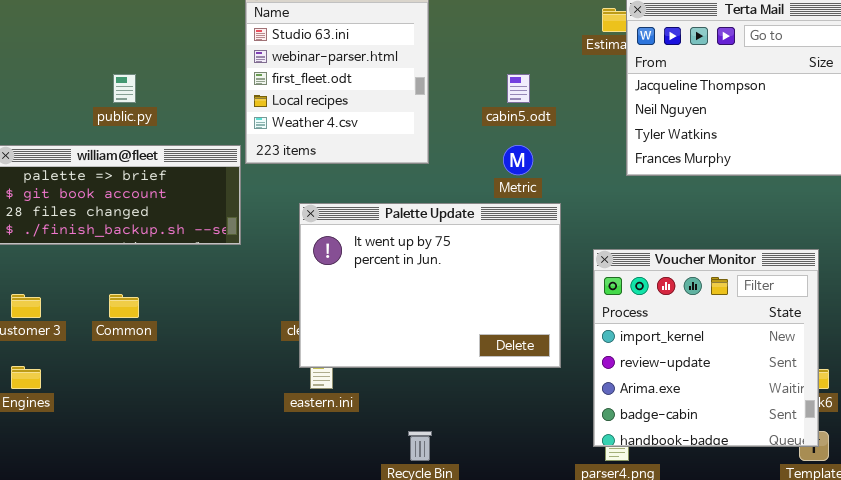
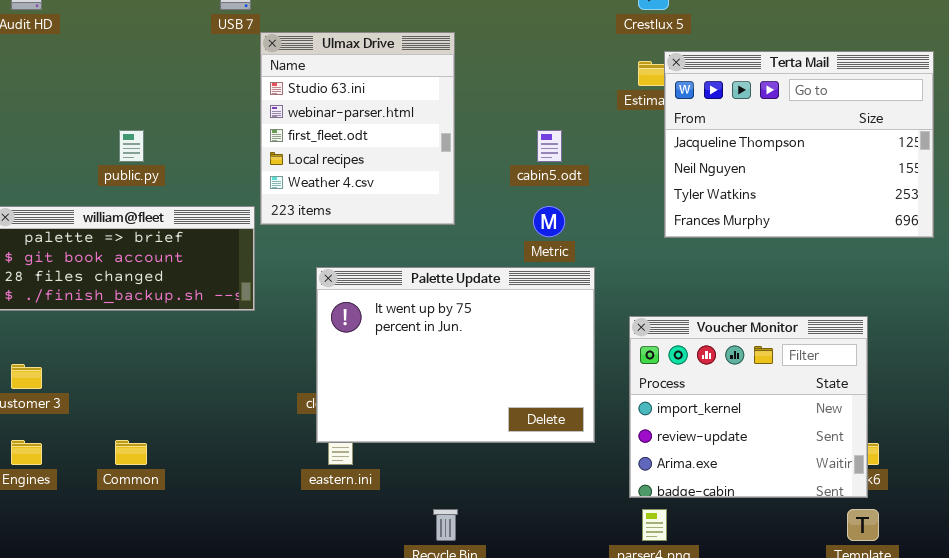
Voucher Monitor: [593,249,819,447] -> [629,316,868,498], resized
Common: [109,294,139,318] -> [115,440,147,465], moved

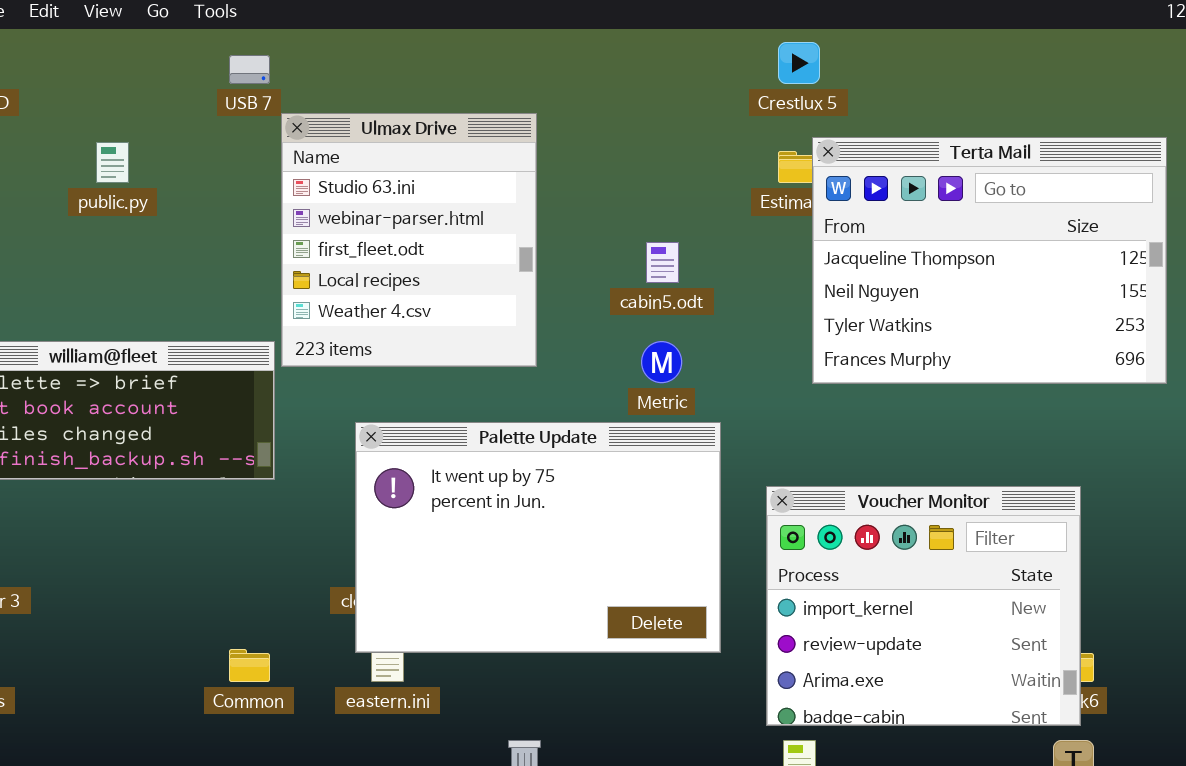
public.py: [119,130,144,162] -> [96,142,129,183], moved
Common: [115,440,147,465] -> [229,649,270,682], moved

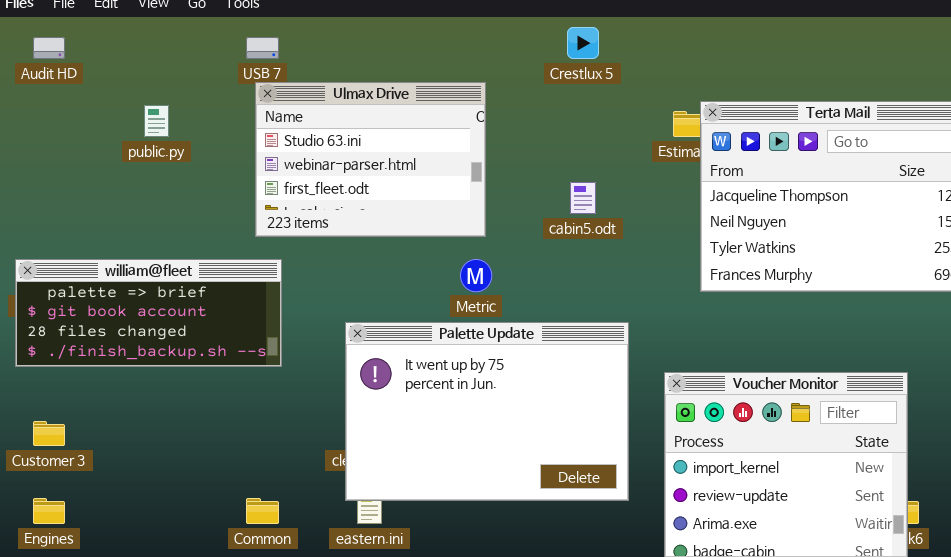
Crestlux 5: [778,42,820,84] -> [567,27,599,59], moved
Ulmax Drive: [281,113,537,367] -> [255,82,486,237], resized
Metric: [641,341,682,383] -> [460,259,492,292], moved

